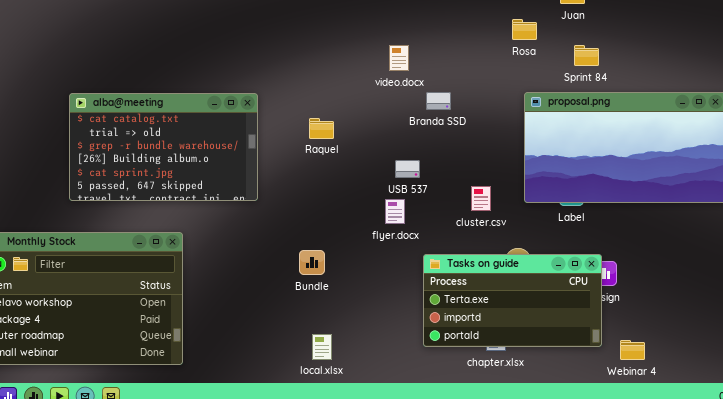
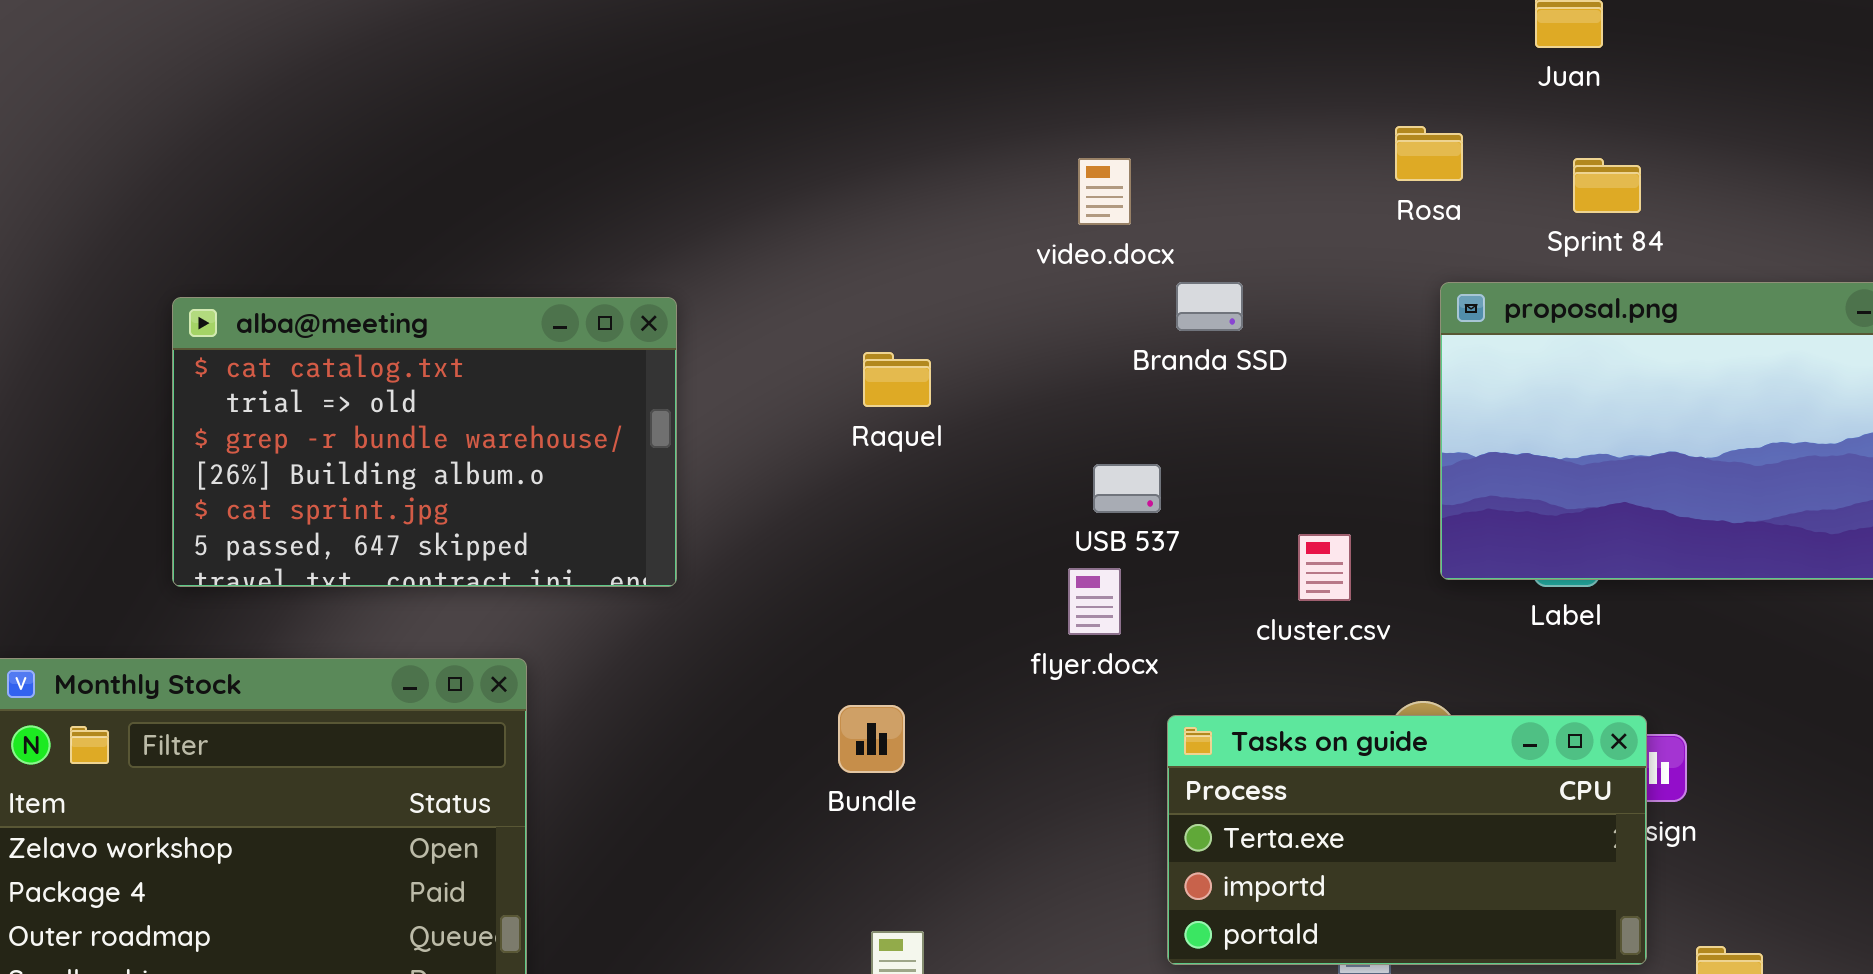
Rosa: [512,19,537,40] -> [1395,126,1463,181], moved
alba@meeting: [69,93,258,201] -> [172,297,677,587], moved

